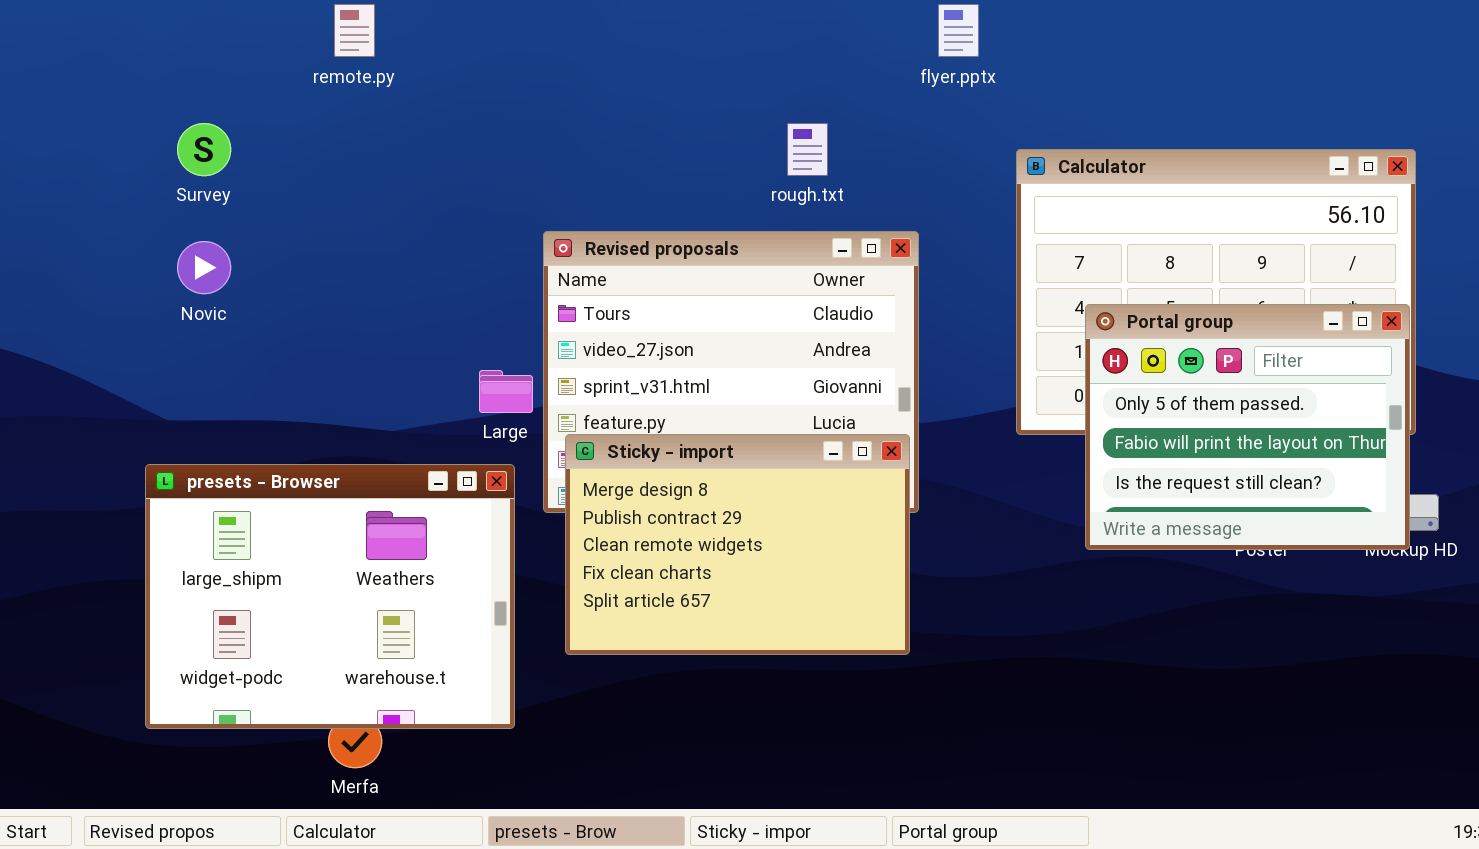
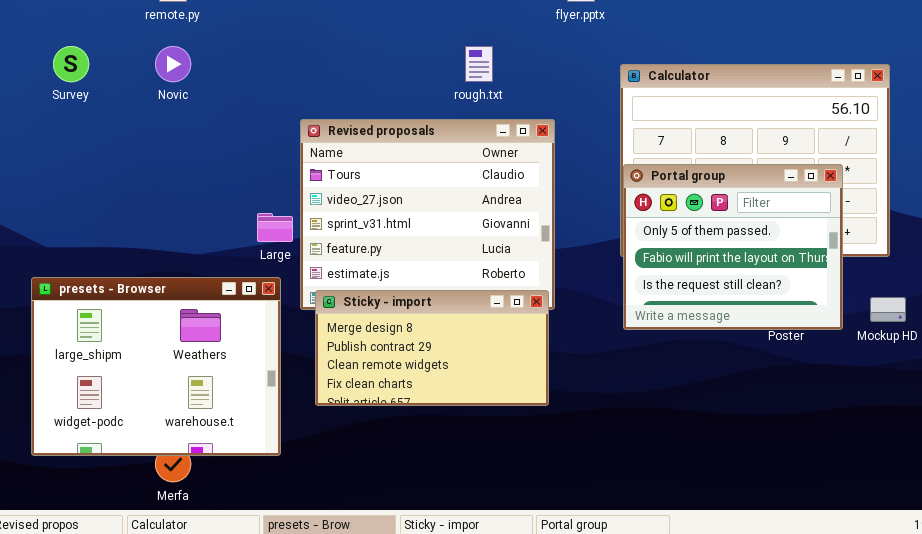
Novic: [177,241,231,294] -> [155,46,191,82], moved
Portal group: [1085,304,1410,550] -> [623,164,843,330], moved
Sticky - import: [565,434,910,655] -> [315,290,549,406], resized

